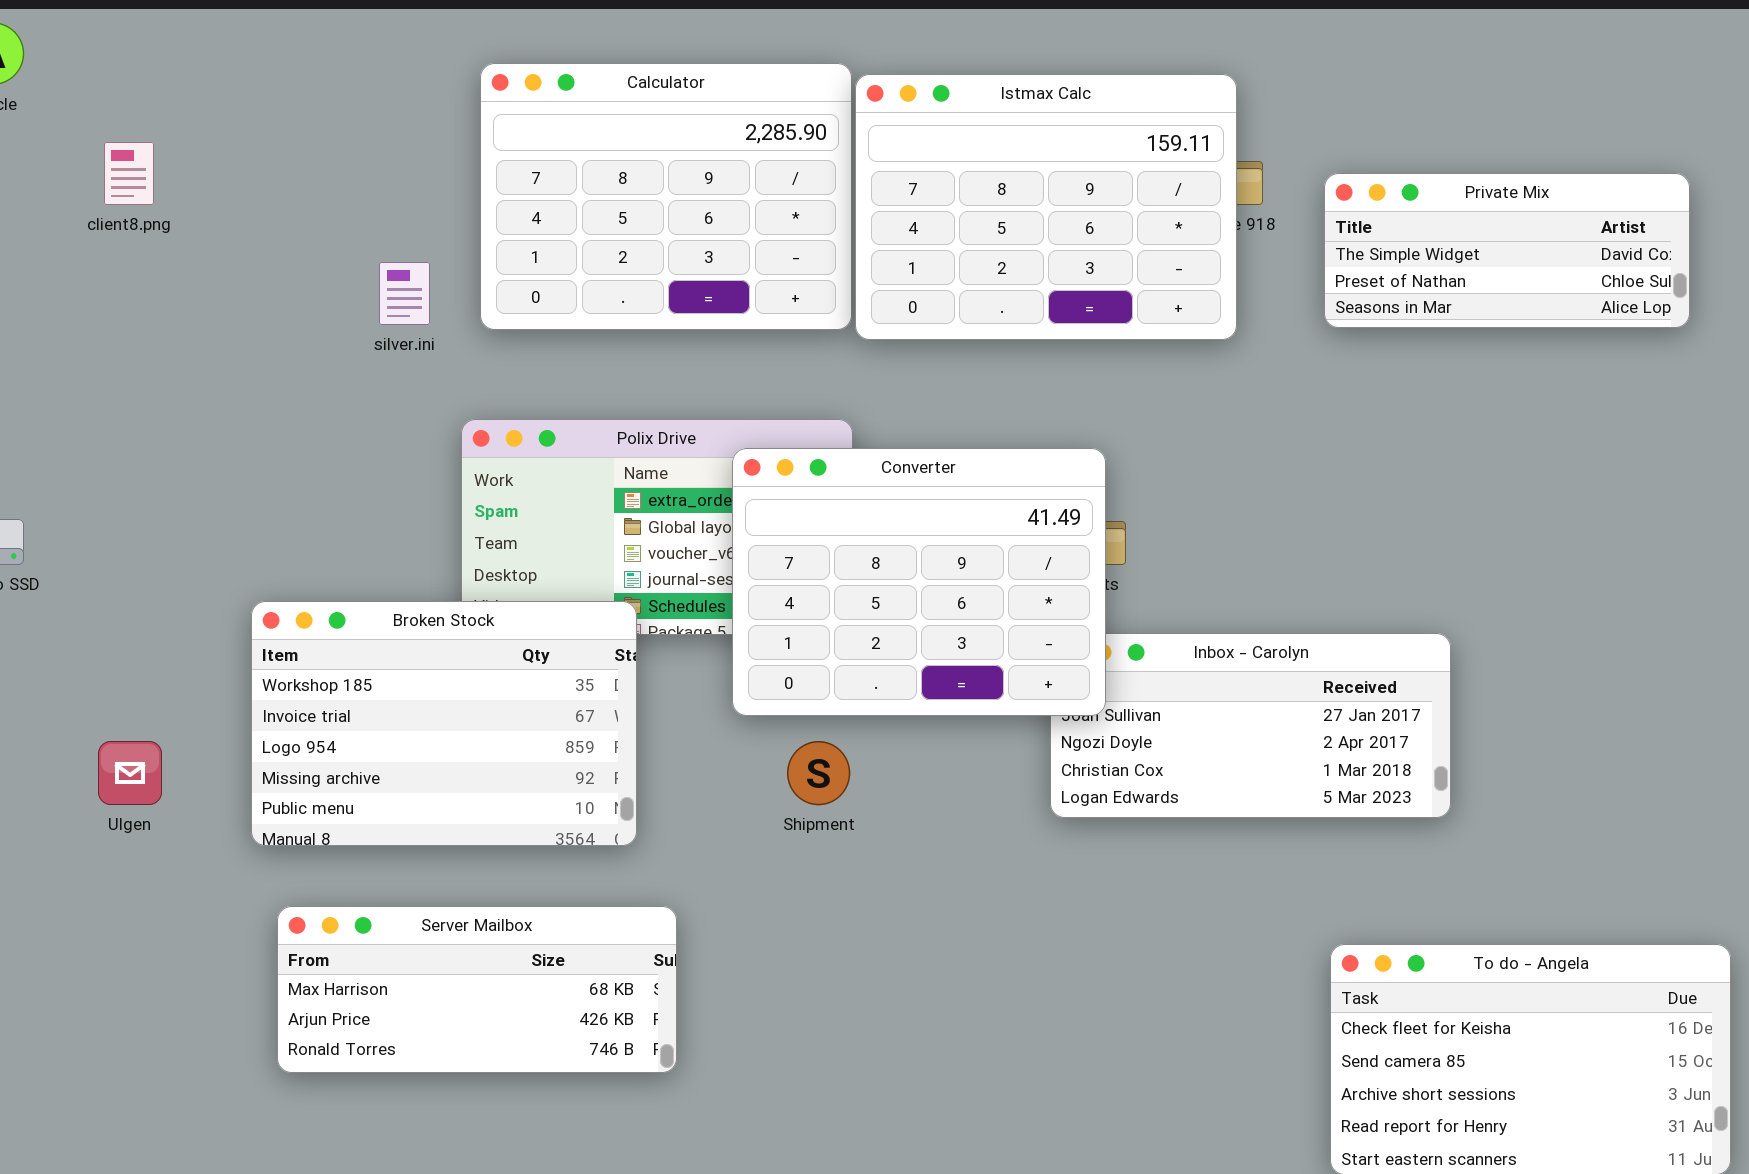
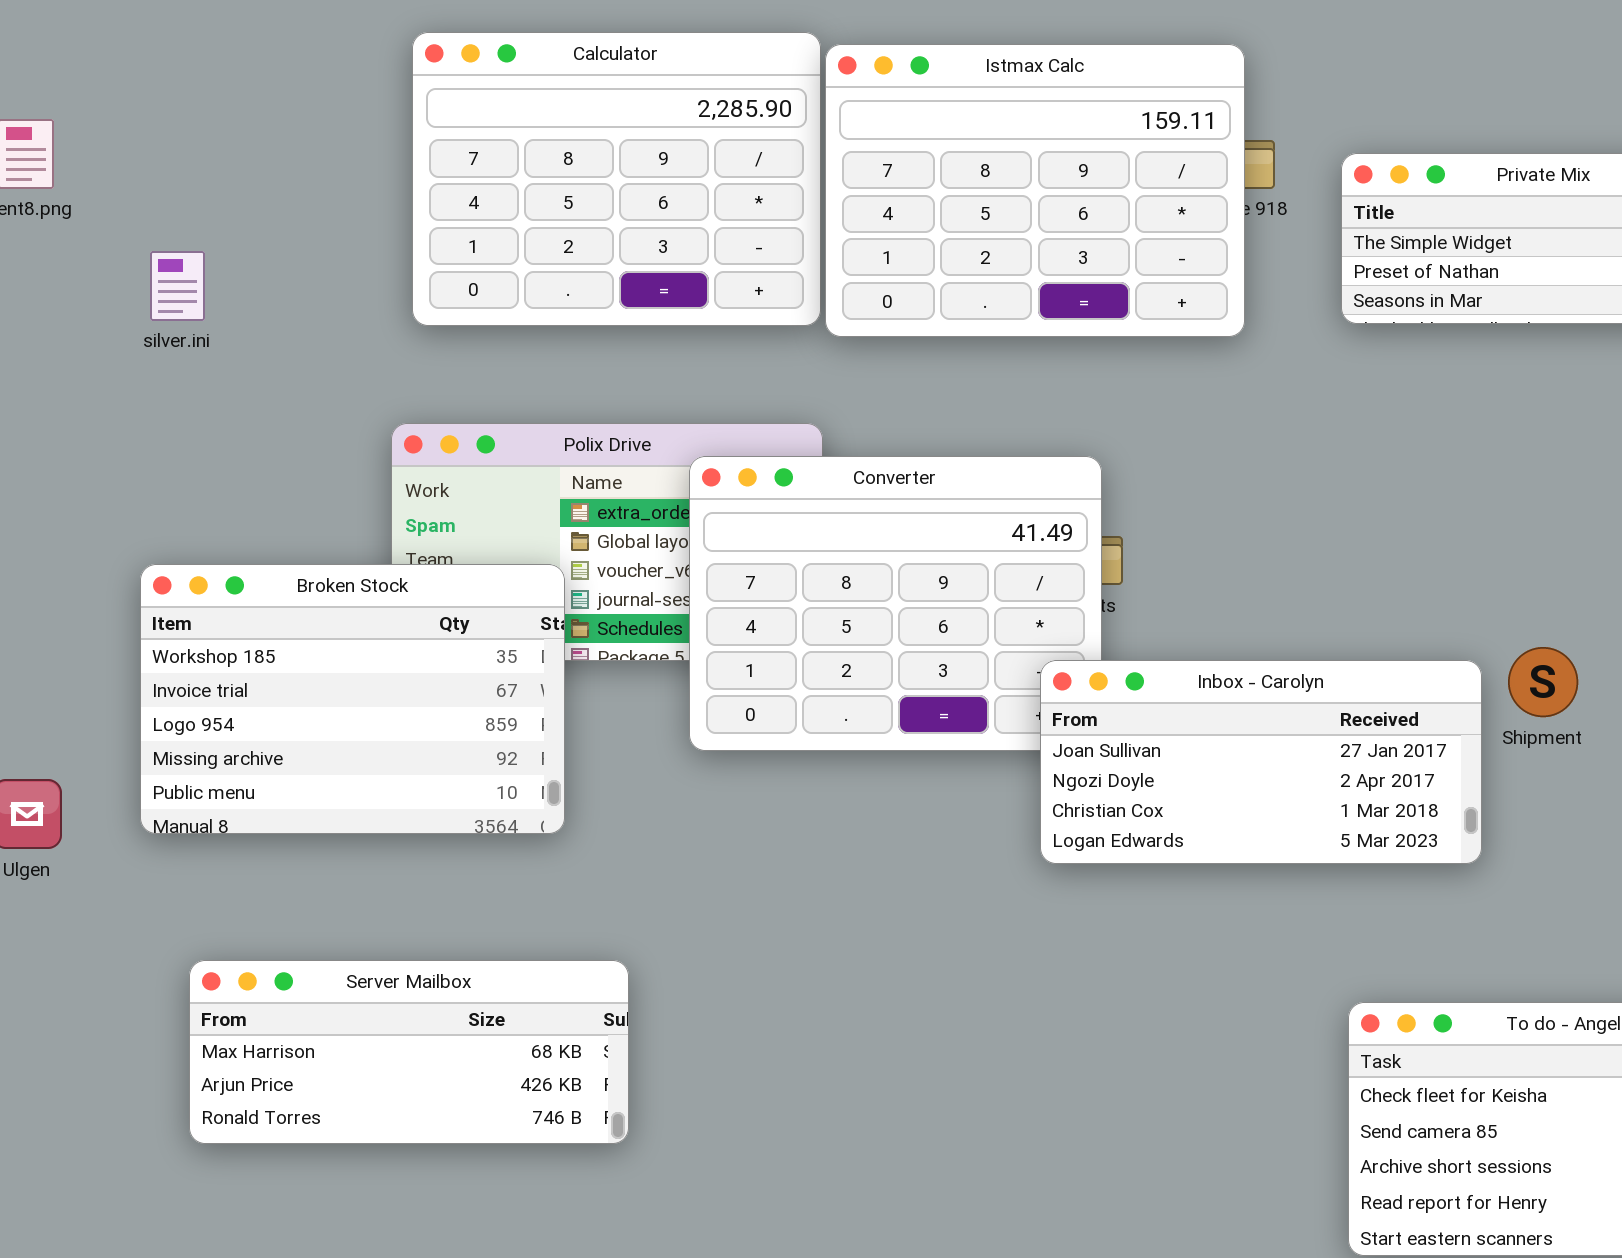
silver.ini: [379,262,430,325] -> [150,251,205,321], moved
Broken Stock: [251,601,637,846] -> [140,564,565,834], moved
Inbox - Carolyn: [1050,633,1451,818] -> [1040,660,1482,864], raised
Shipment: [787,741,850,805] -> [1508,647,1578,717], moved

